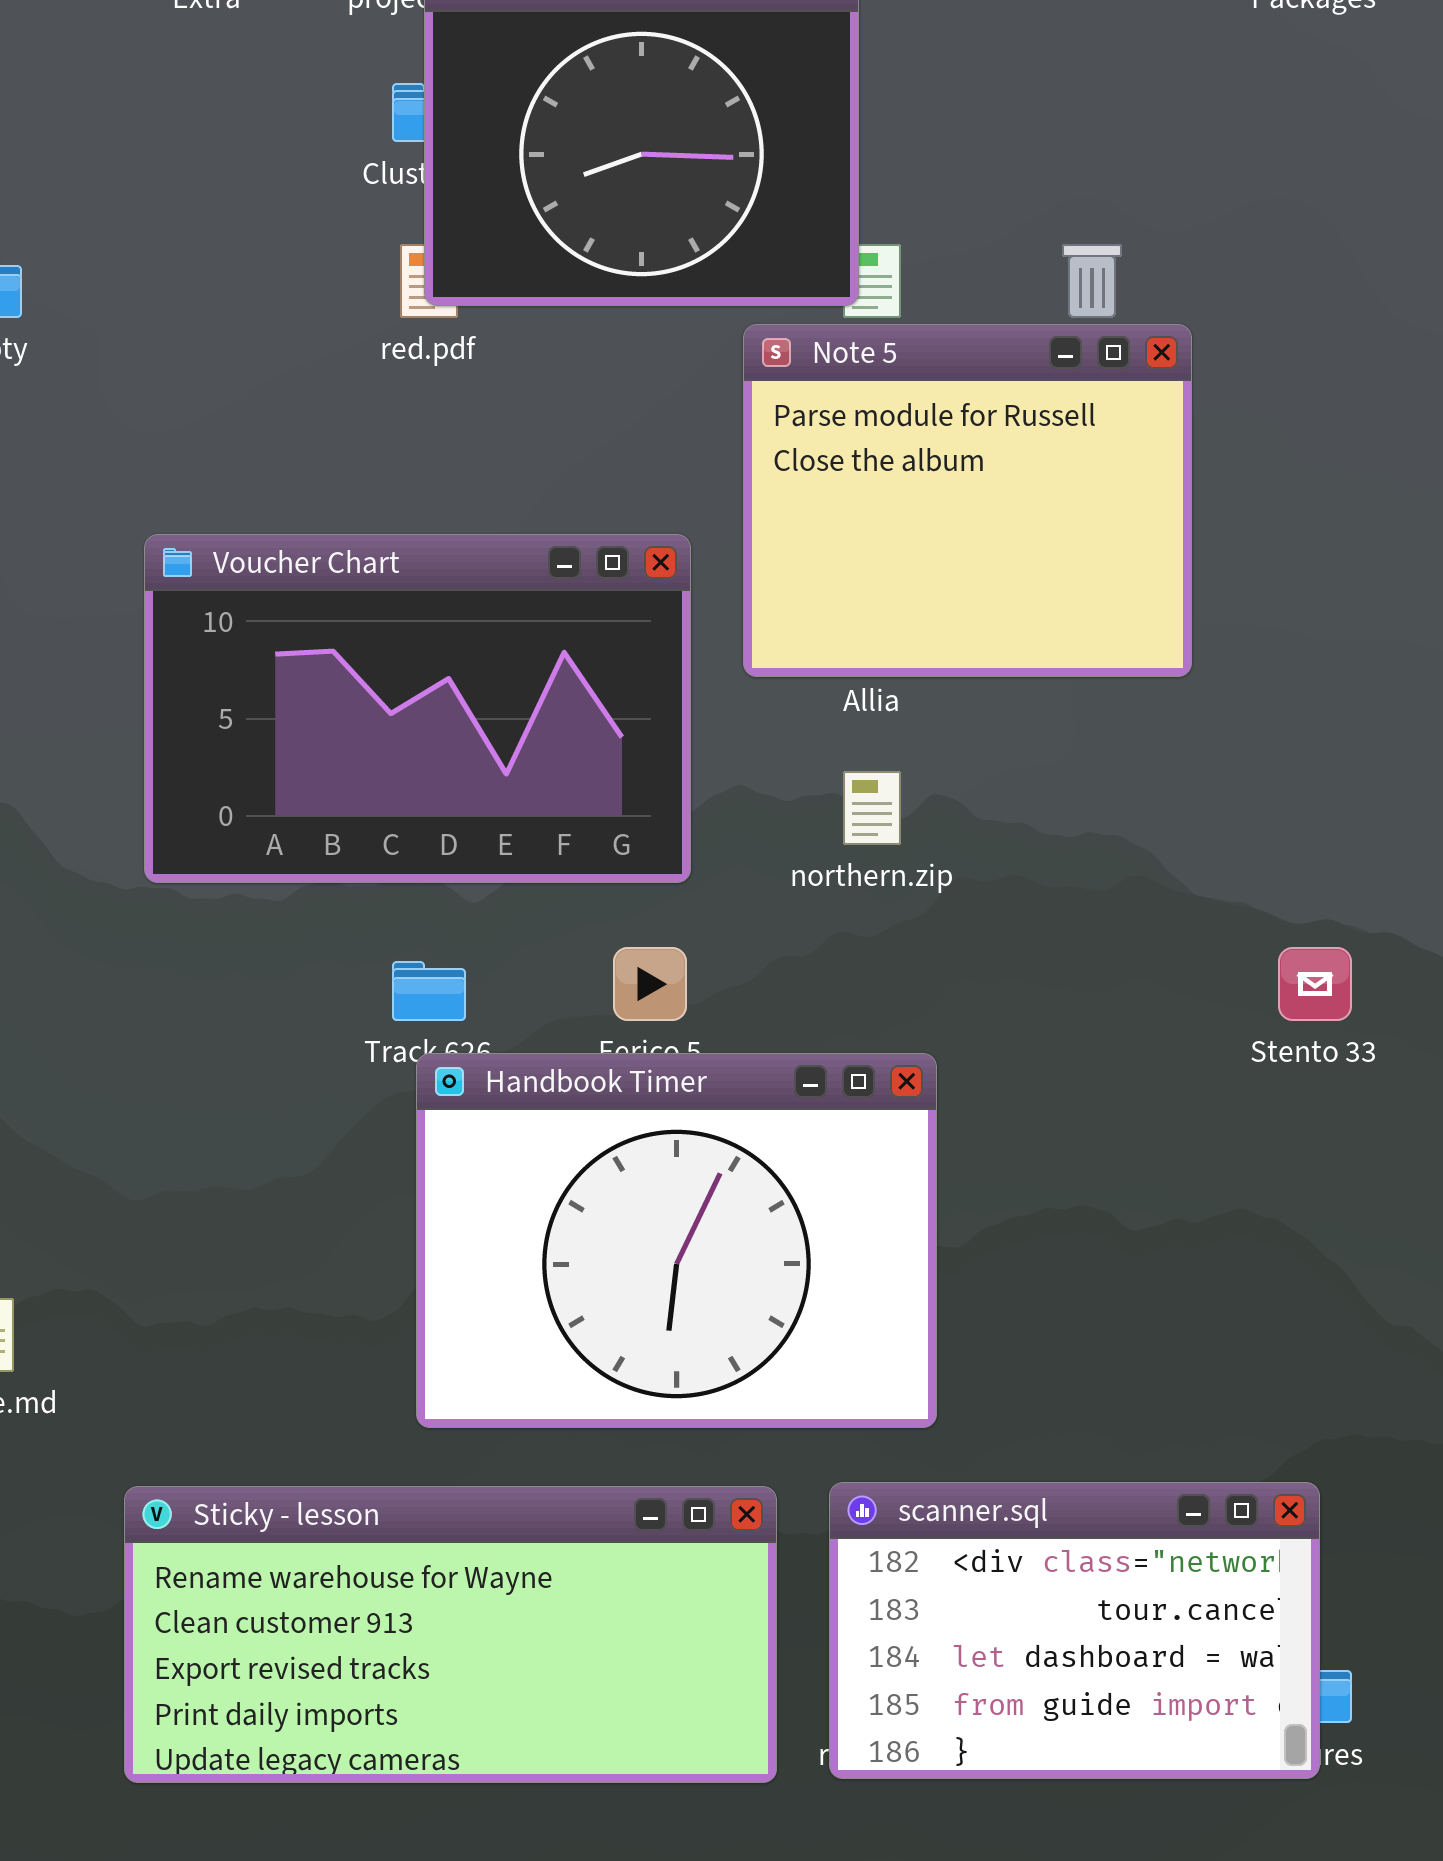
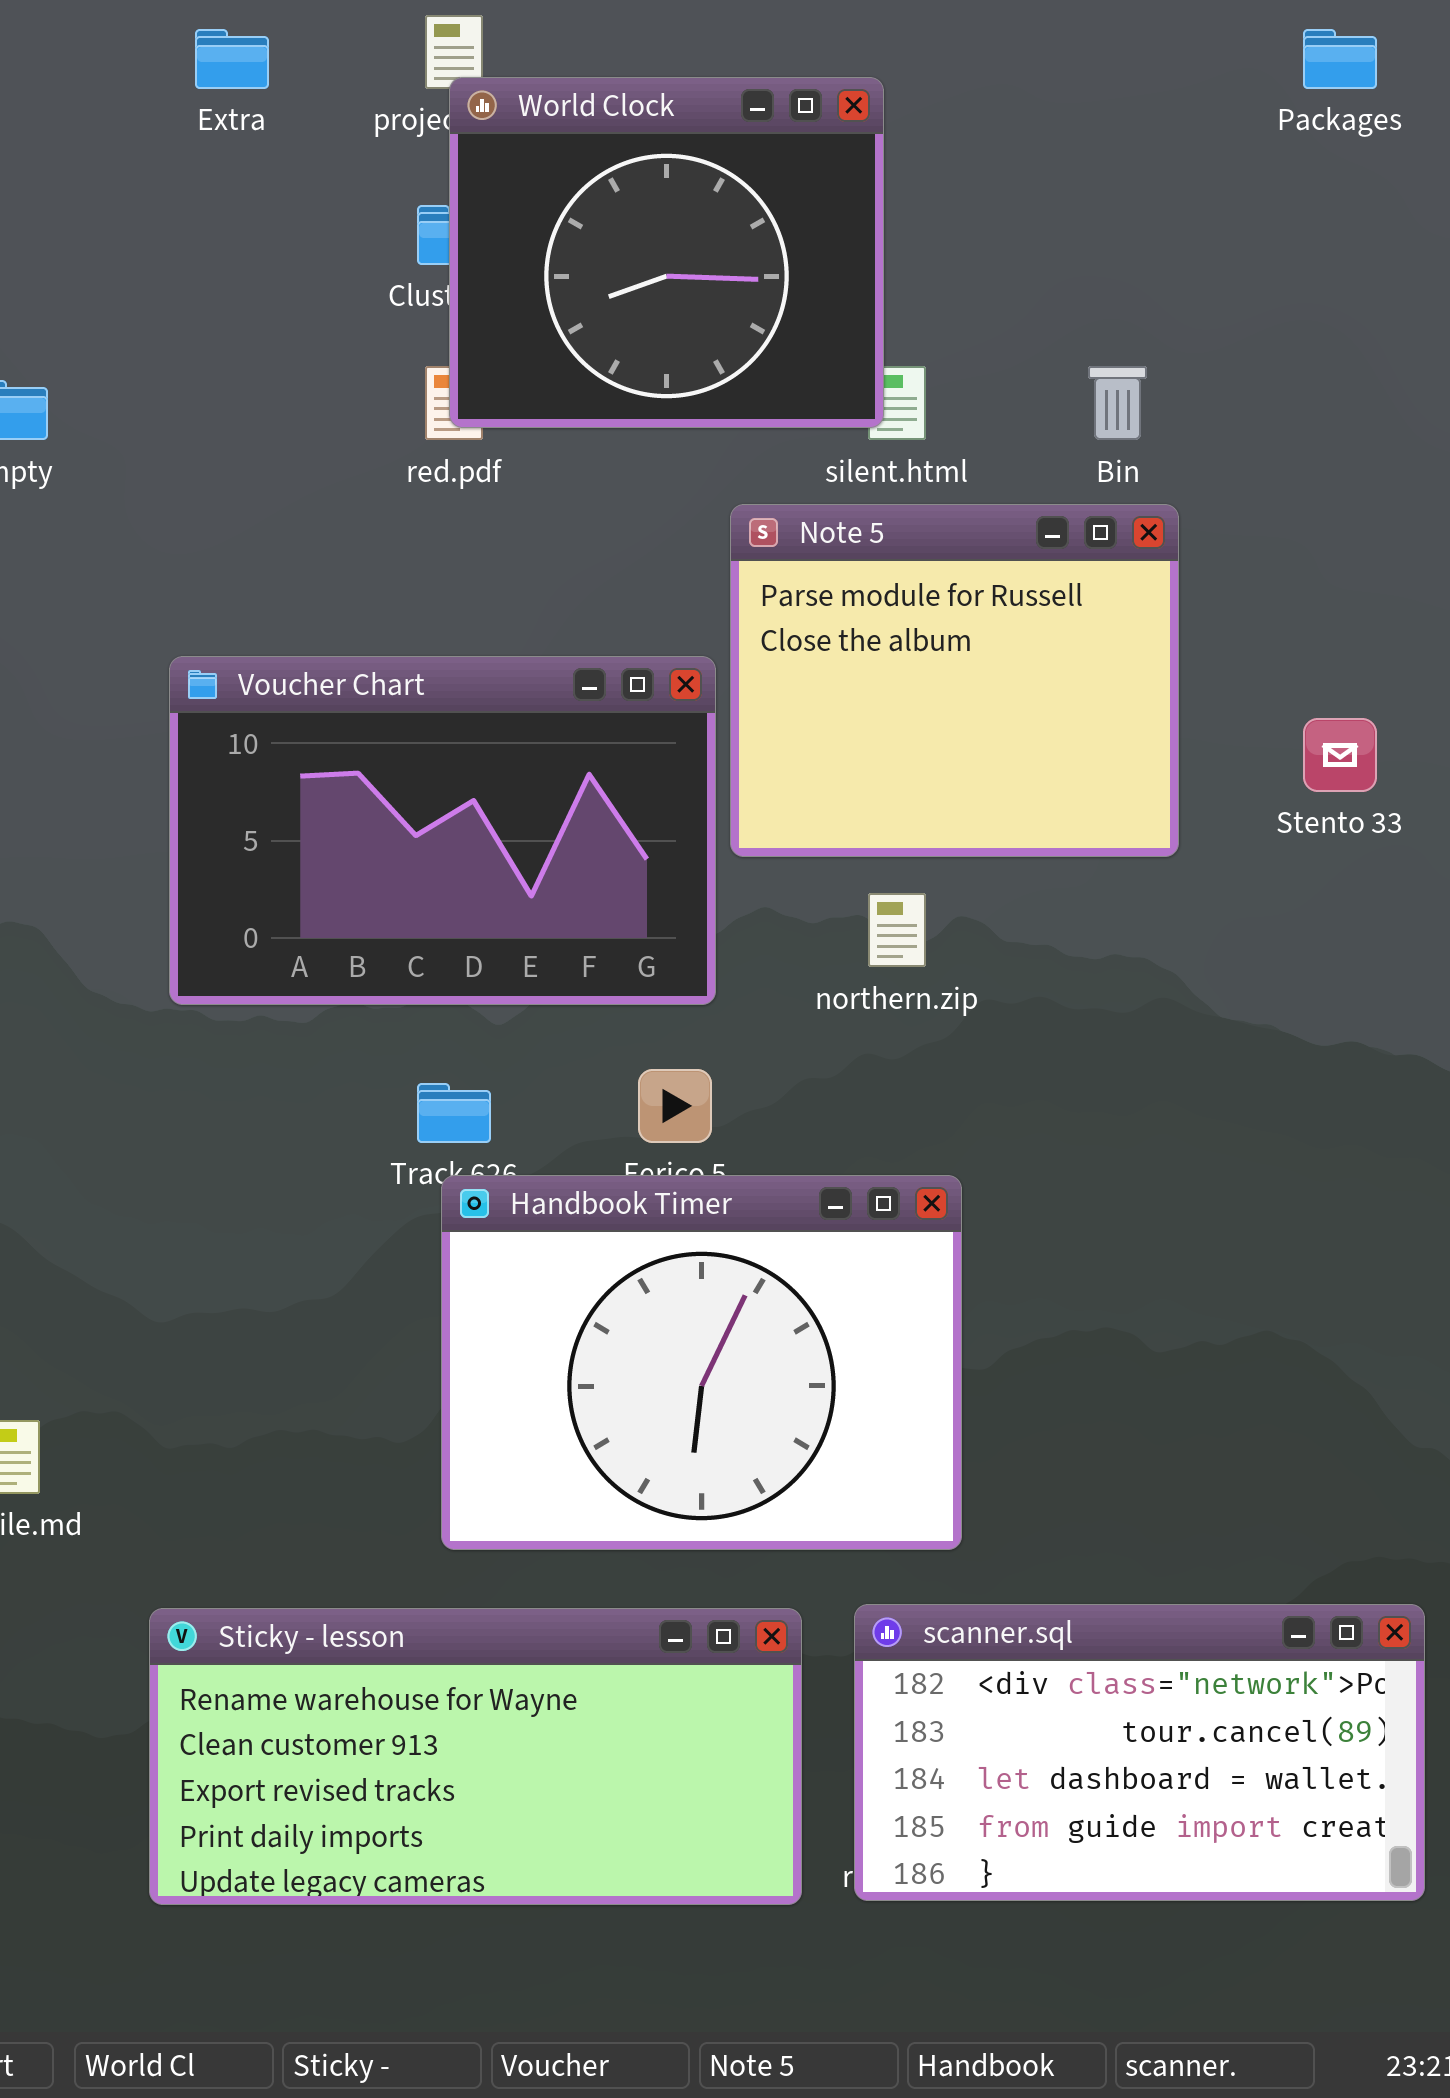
Note 5: [743,324,1192,677] -> [730,504,1179,857], moved
Stento 33: [1278,947,1352,1021] -> [1303,718,1377,792], moved
scanner.sql: [829,1482,1320,1779] -> [854,1604,1425,1901], resized

